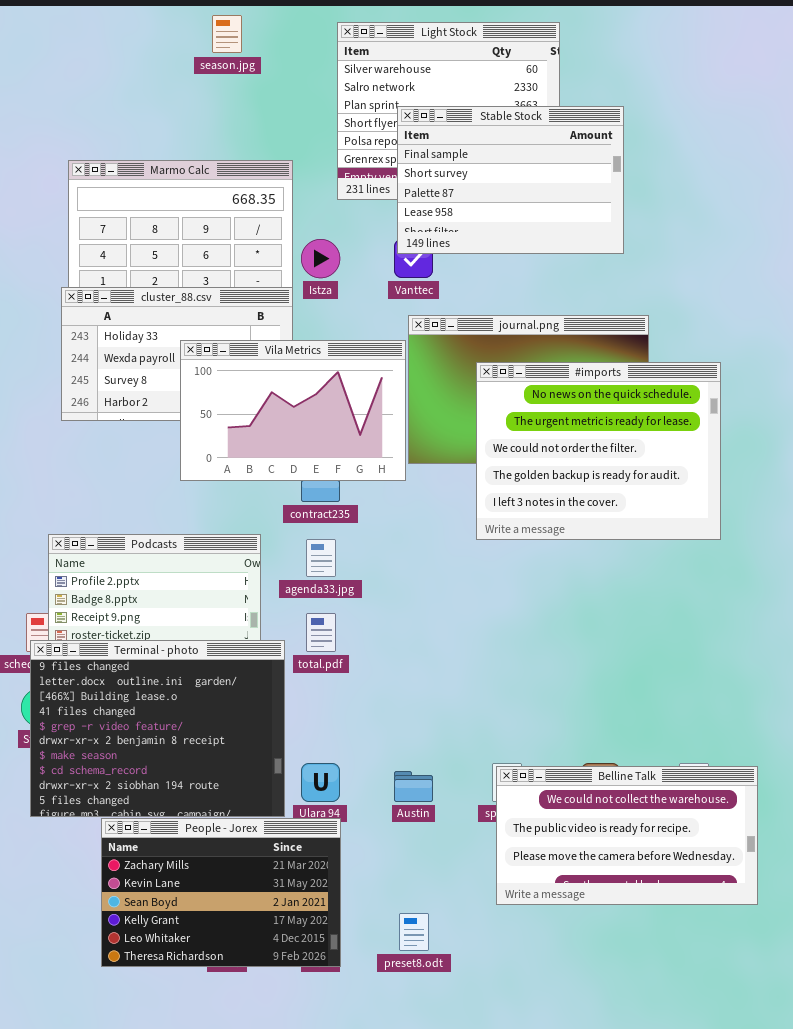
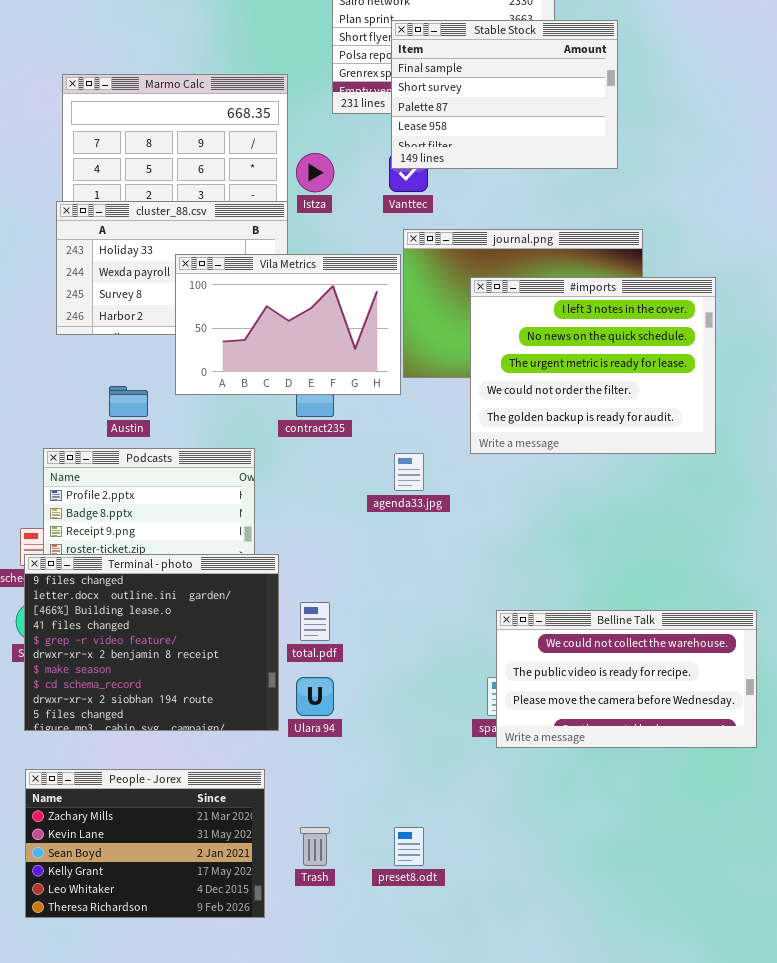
#imports: [476,362,721,540] -> [470,277,716,454], scrolled up 1 row
agenda33.jpg: [306,539,336,577] -> [394,453,424,491], moved
total.pdf: [306,613,336,652] -> [300,602,330,641], moved
Belline Talk: [496,766,758,905] -> [496,610,757,748], moved
Austin: [394,771,433,802] -> [109,386,148,417], moved
People - Jorex: [101,818,341,967] -> [25,769,265,918], moved

